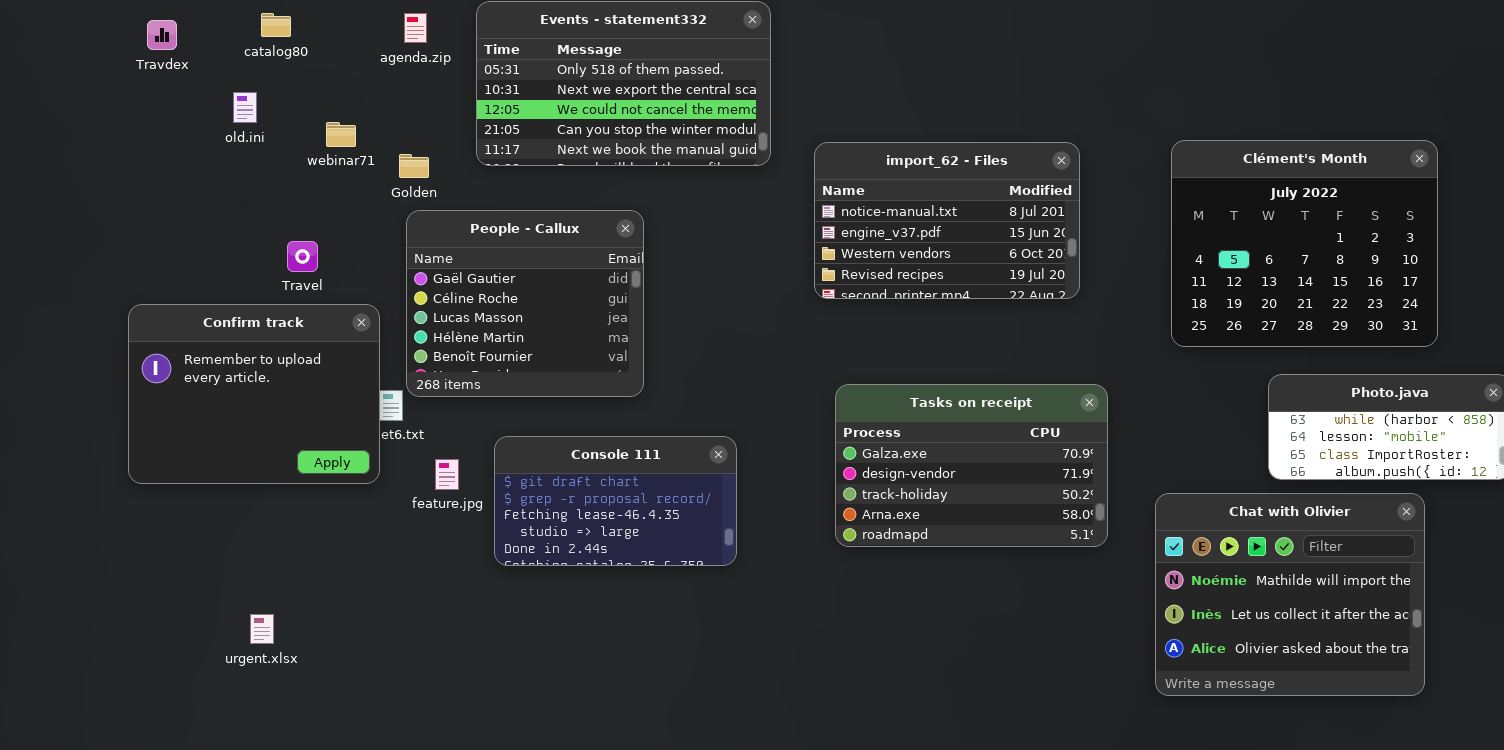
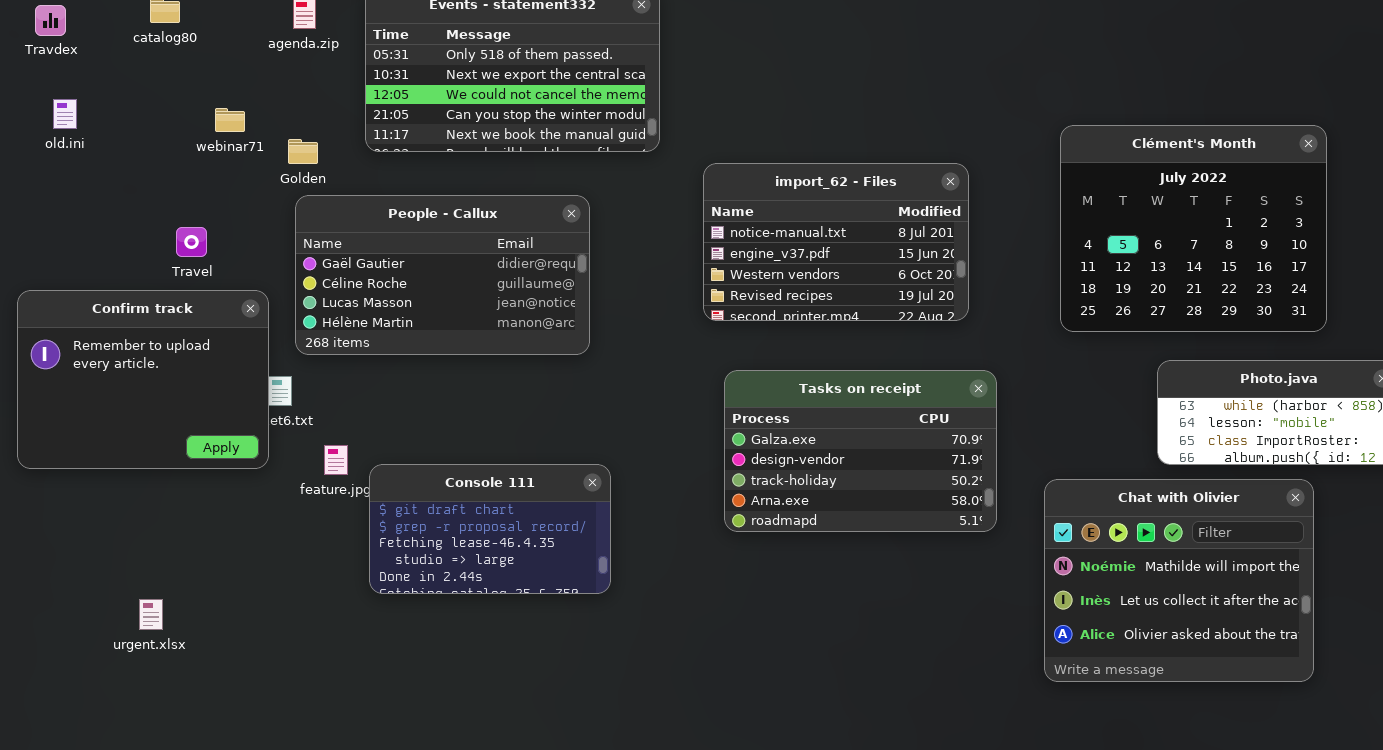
old.ini: [233,92,257,123] -> [53,99,77,129], moved
import_62 - Files: [814,142,1080,299] -> [703,163,969,321], moved
People - Callux: [406,210,644,397] -> [295,195,590,355], resized
Console 111: [494,436,737,566] -> [369,464,611,594], moved

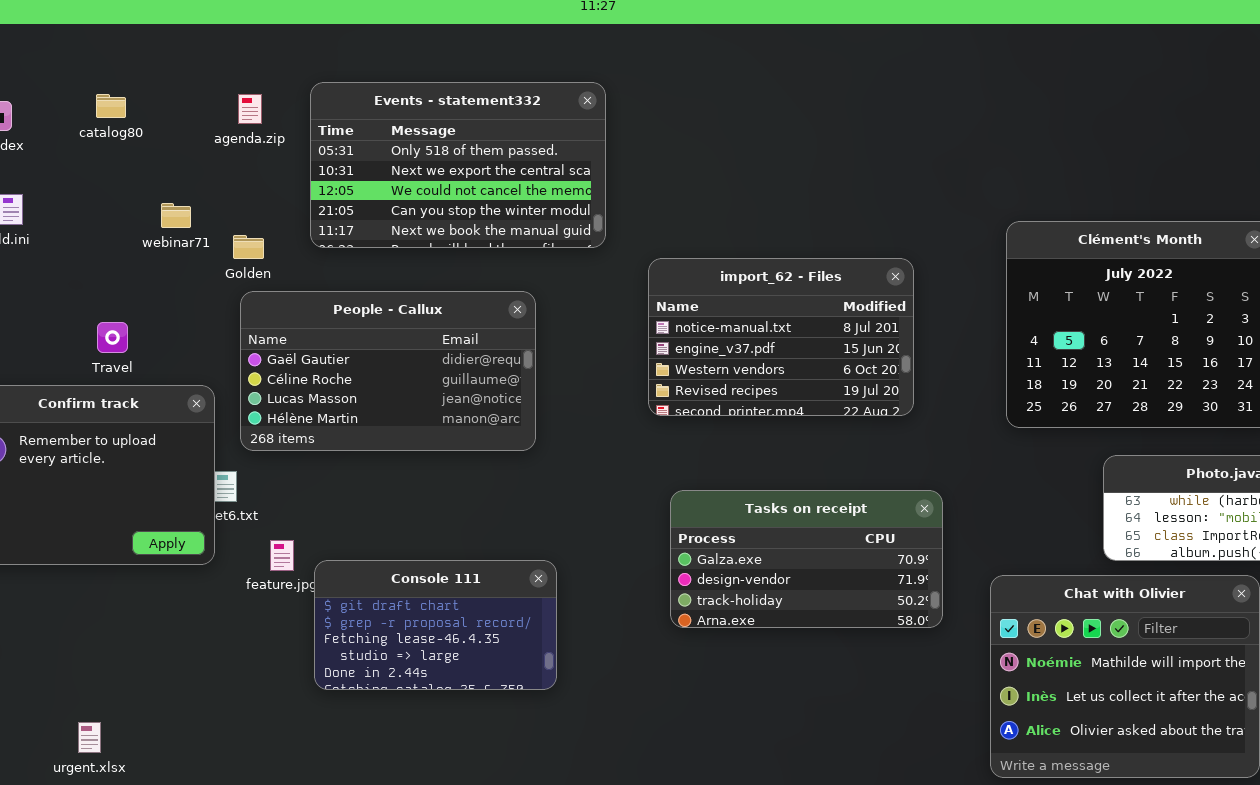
Travel: [176,227,207,257] -> [97,322,128,353], moved
Tasks on receipt: [724,370,997,532] -> [670,490,943,628], resized
urgent.xlsx: [139,599,163,630] -> [78,722,101,753], moved

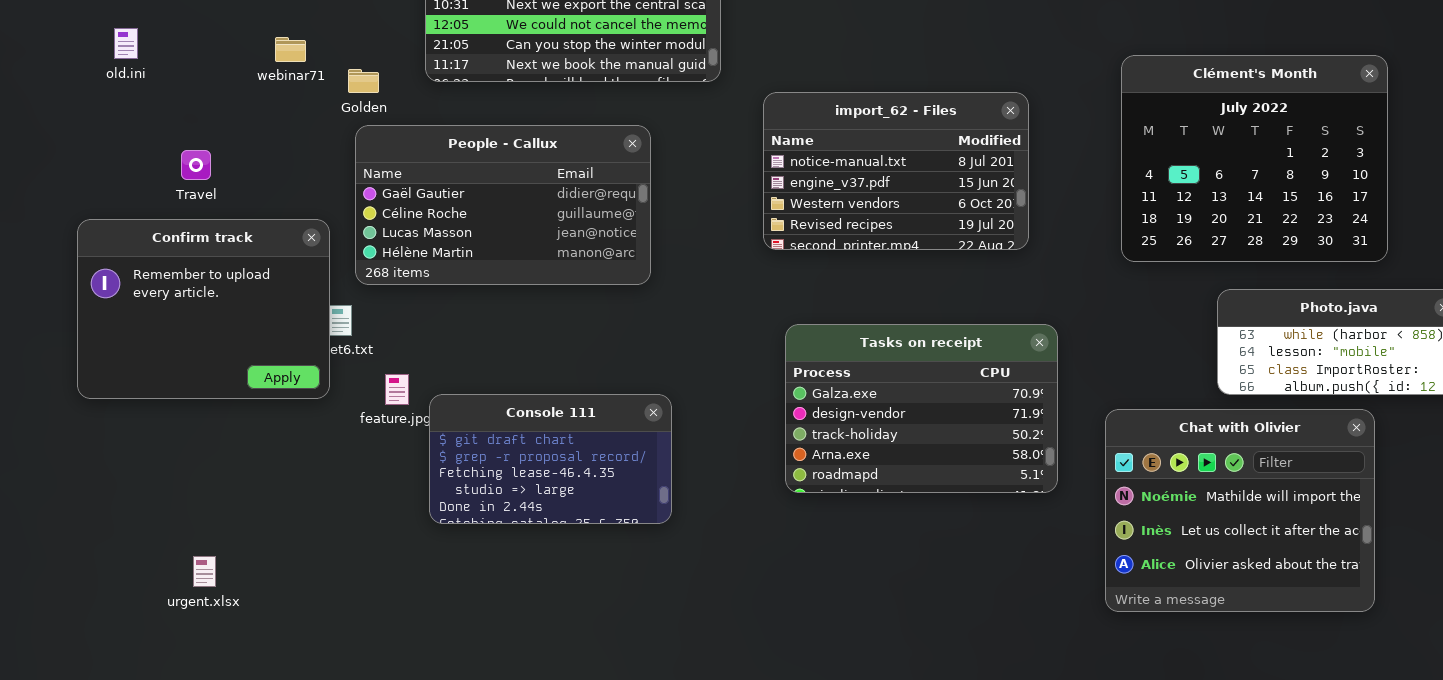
Travel: [97,322,128,353] -> [181,150,211,180], moved
Tasks on receipt: [670,490,943,628] -> [785,324,1058,493], resized

